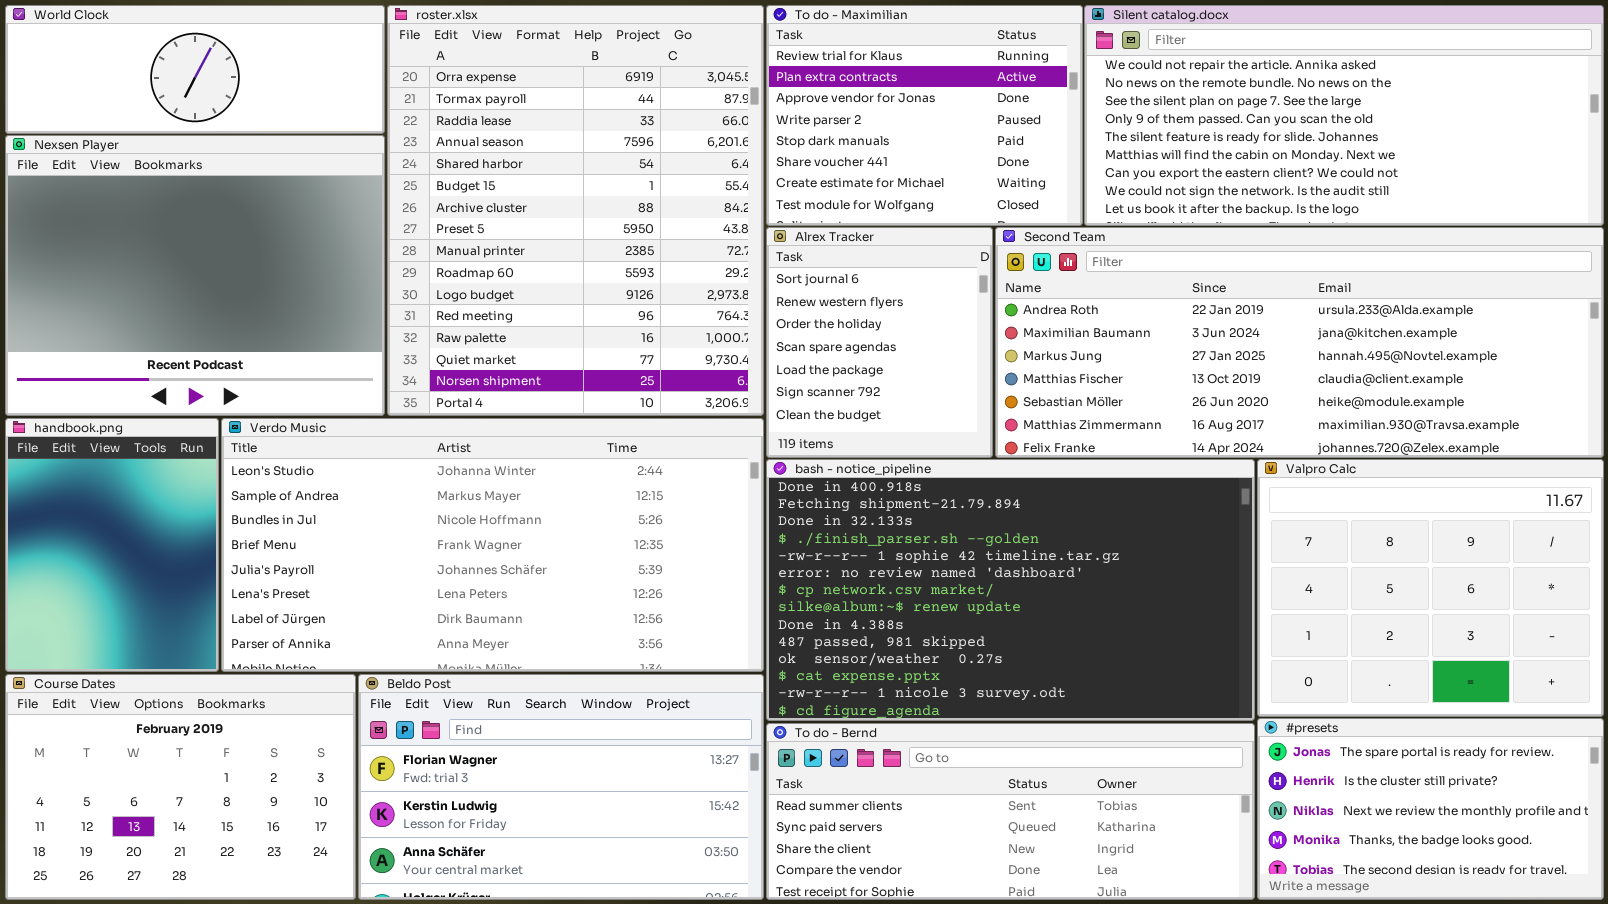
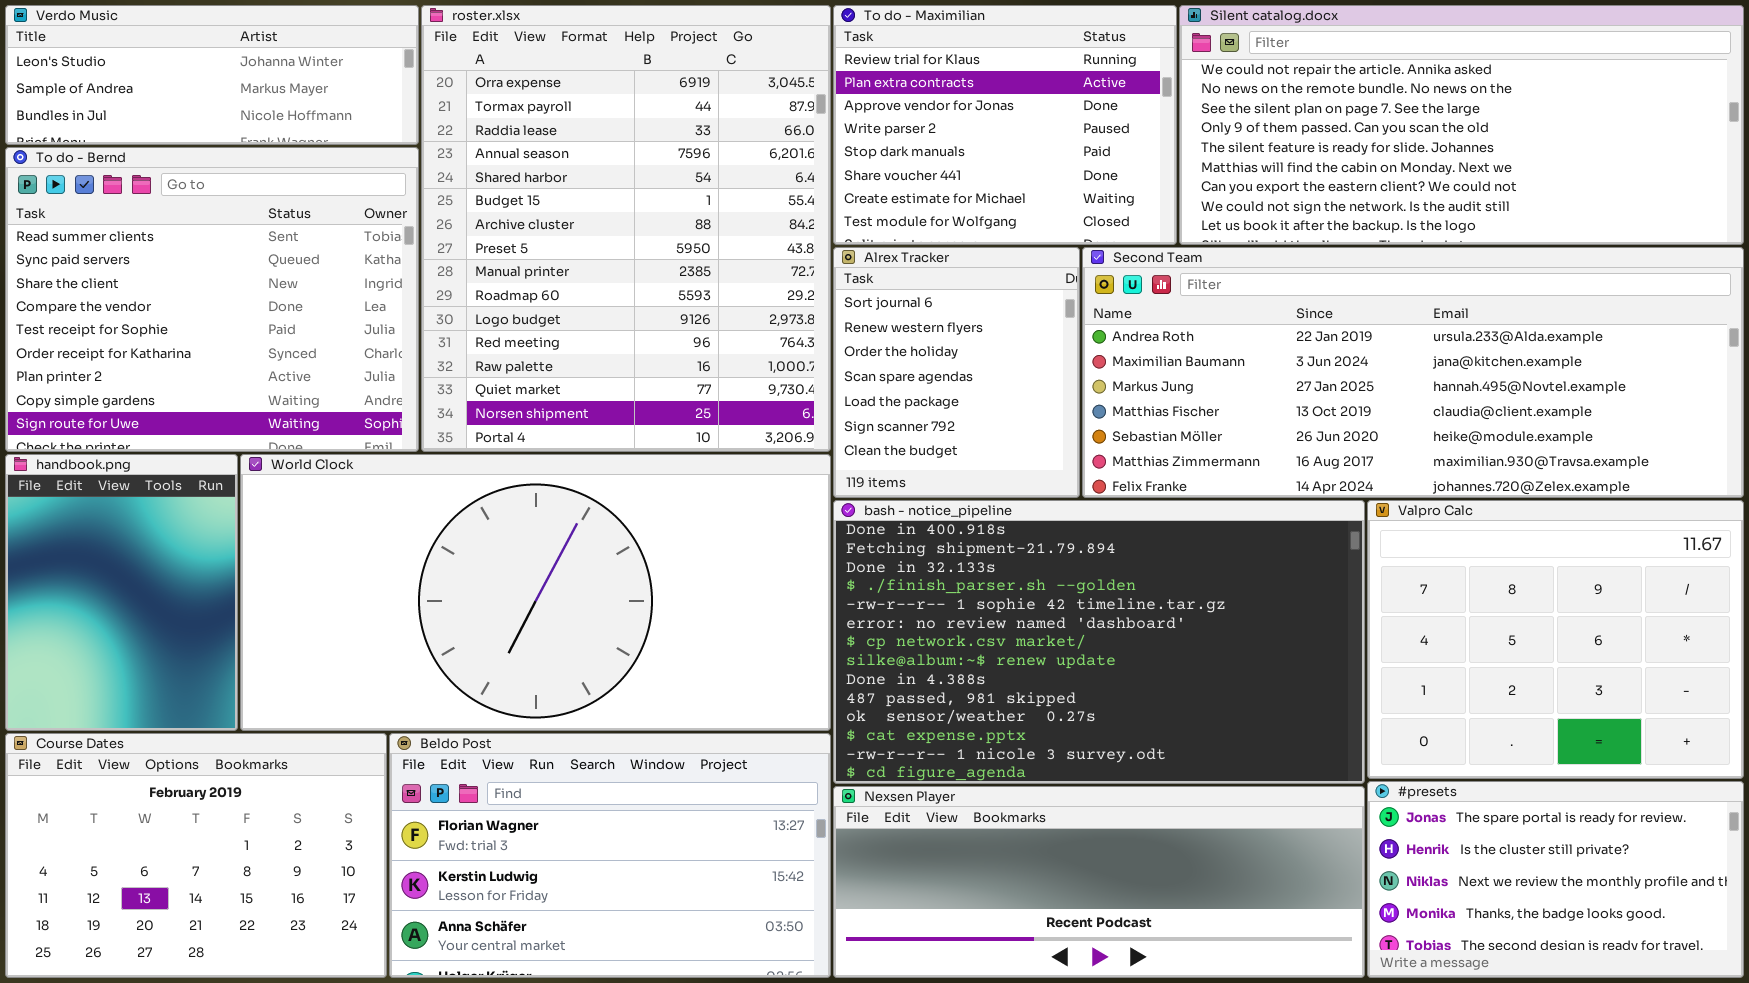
World Clock: [5,5,385,134] -> [240,454,831,731], moved, resized
Nexsen Player: [5,135,385,416] -> [833,786,1365,978], moved, resized
Verdo Music: [221,418,764,672] -> [5,5,419,145], moved, resized
To do - Bernd: [766,723,1255,900] -> [5,147,419,452], moved, resized

